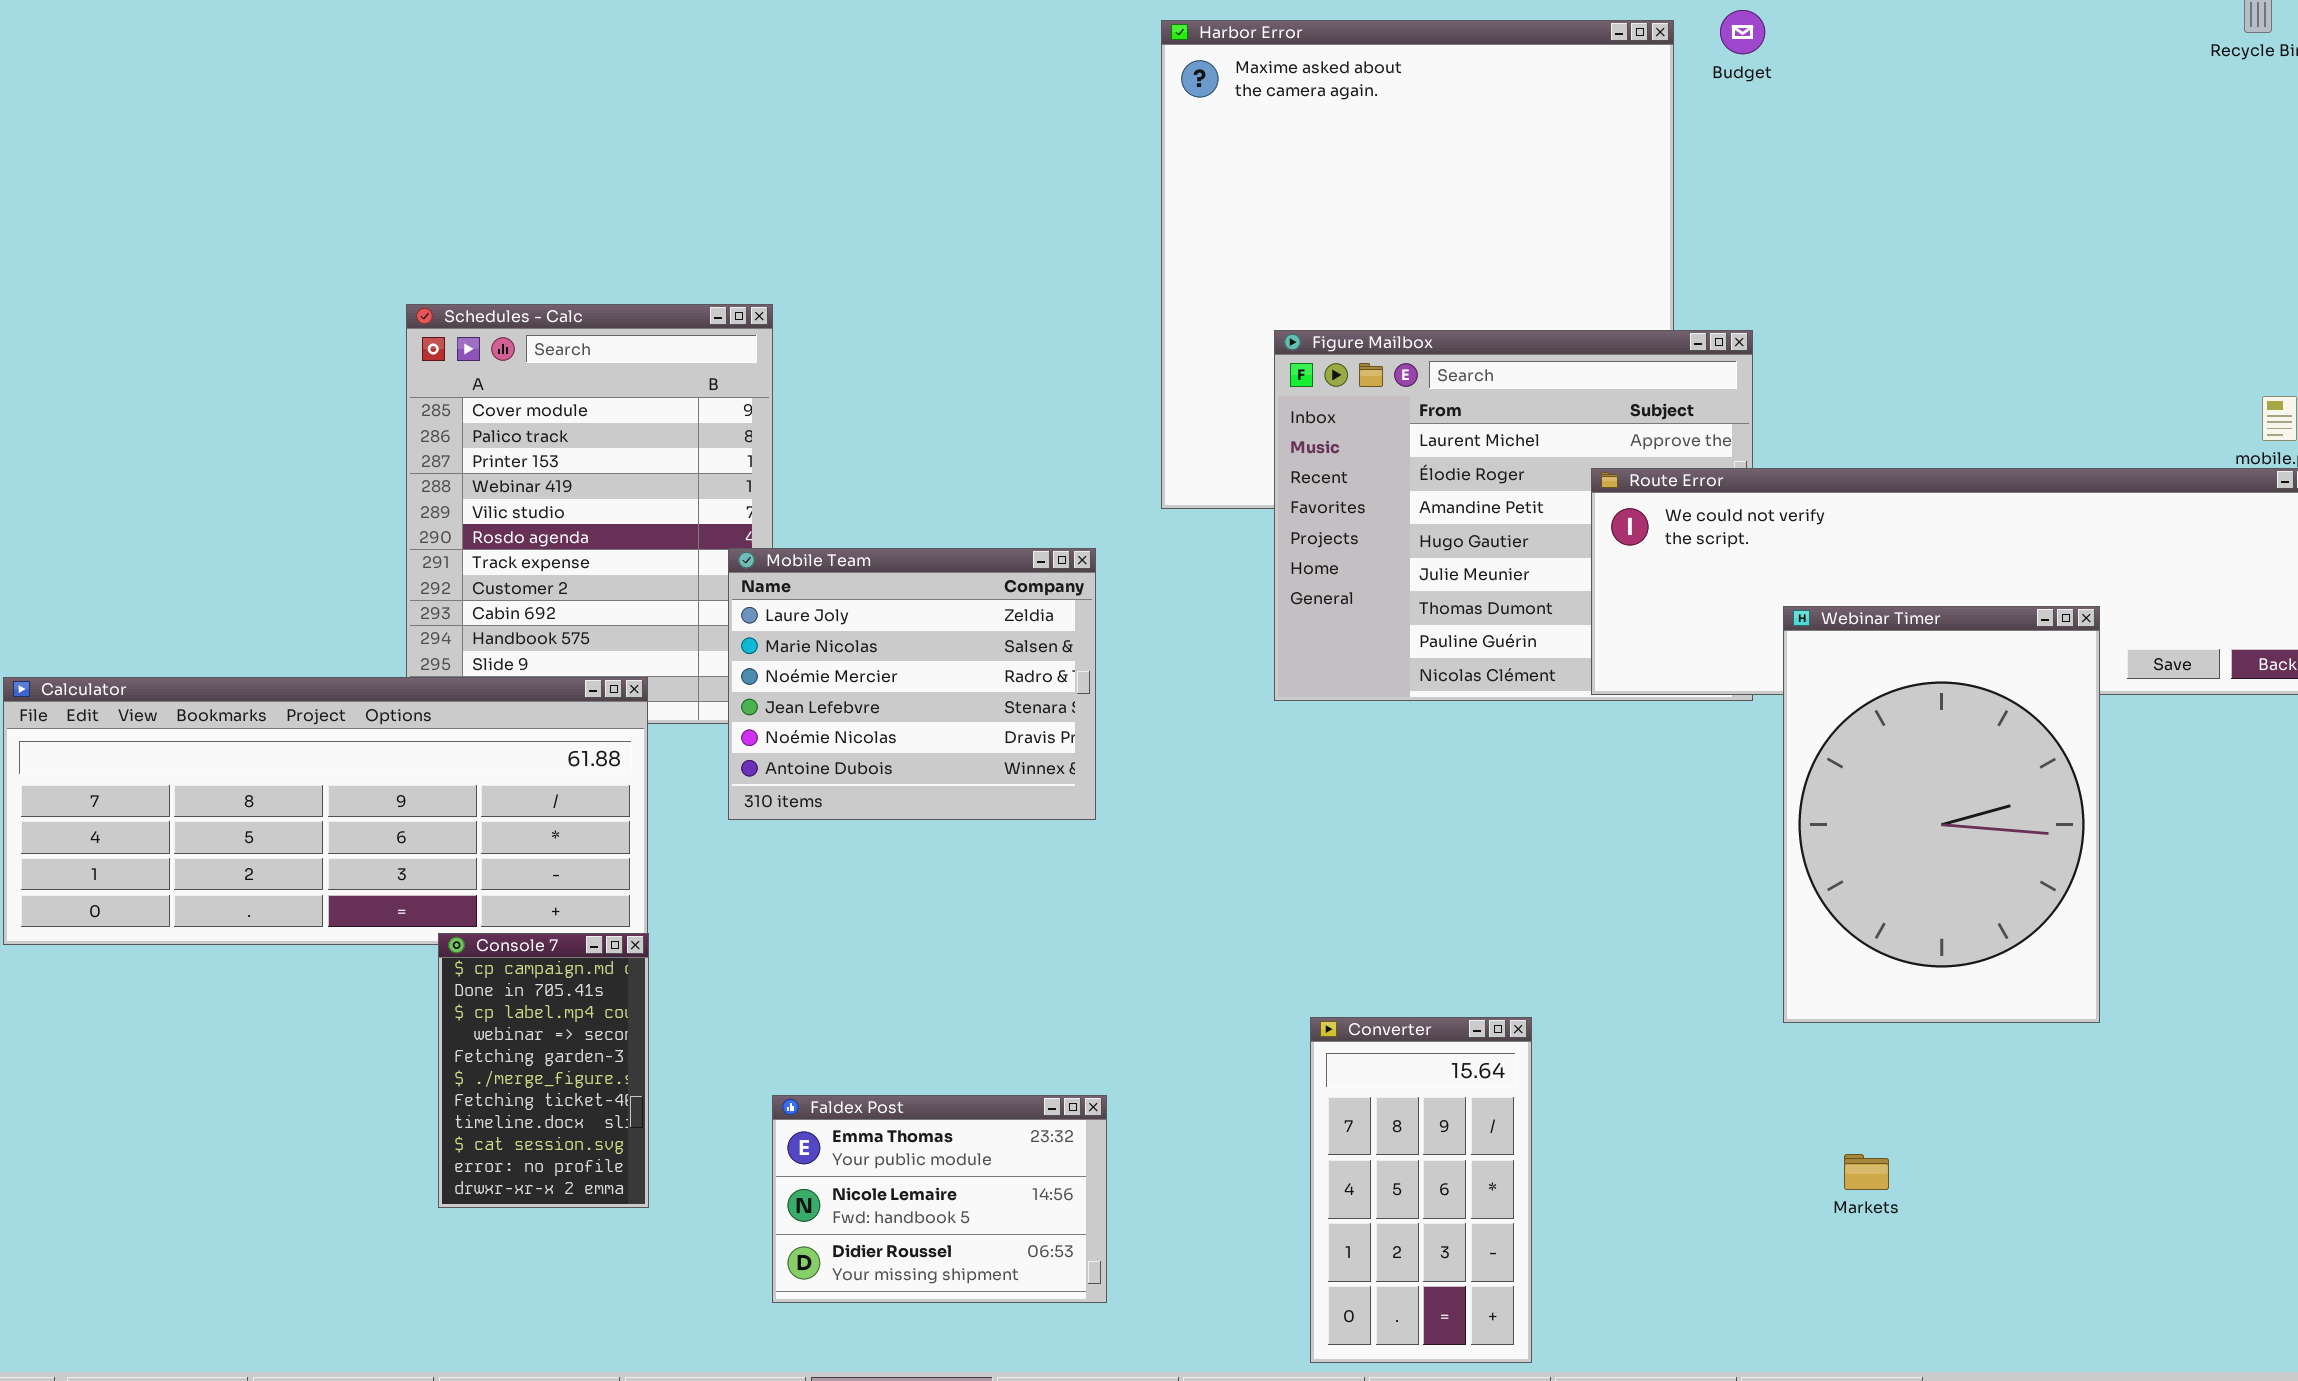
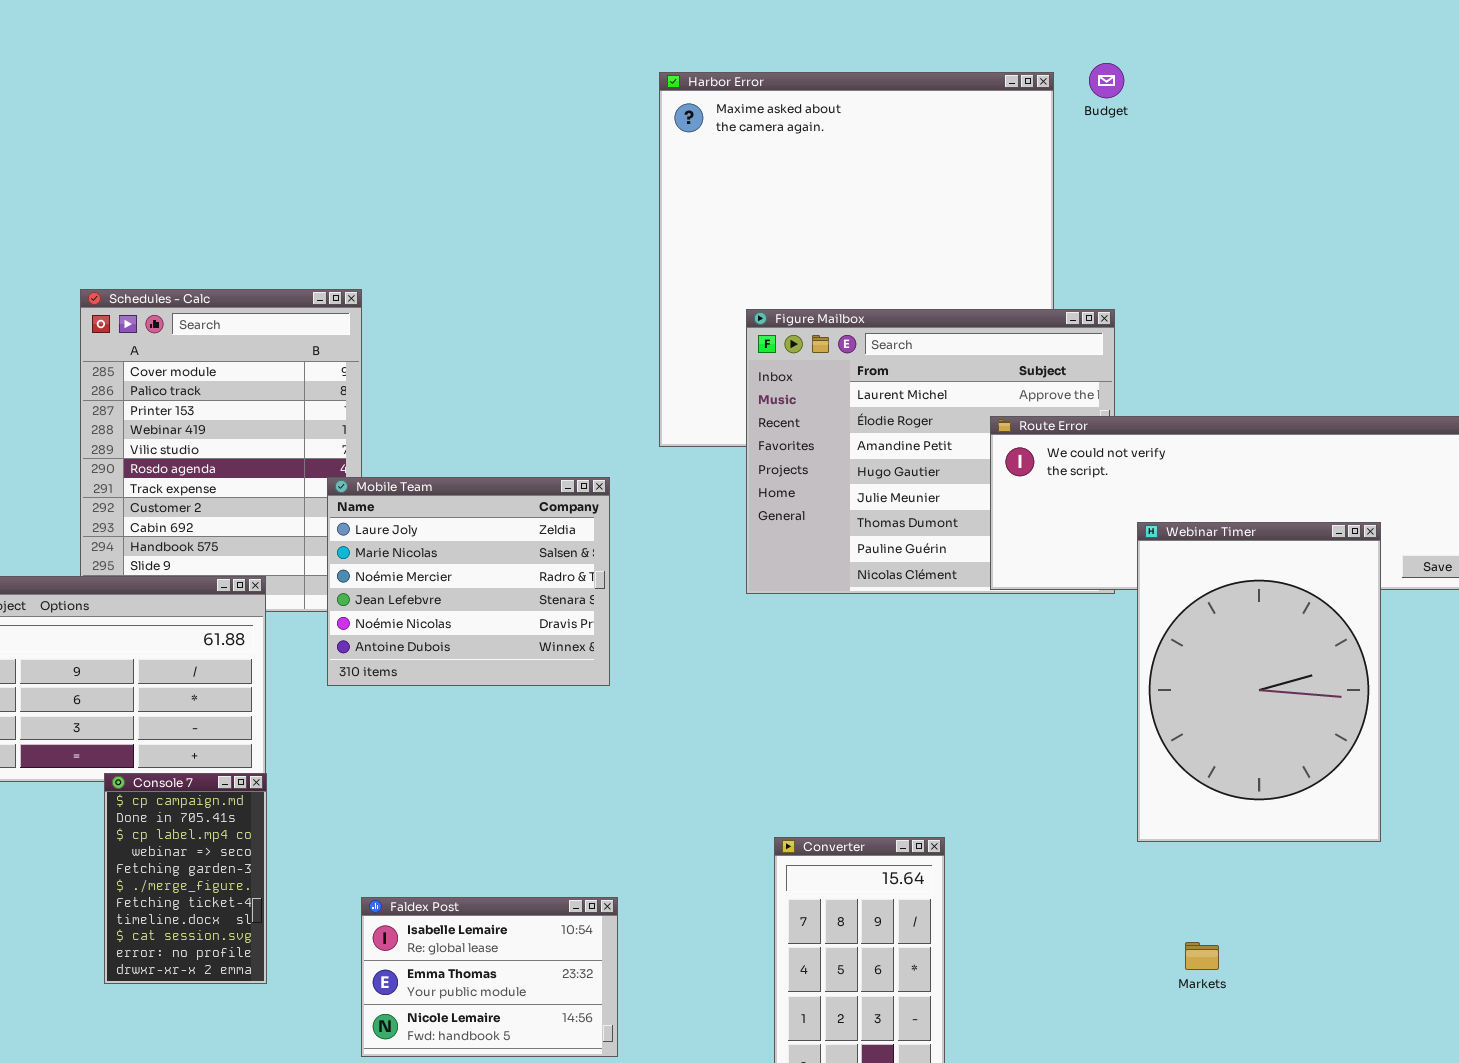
Faldex Post: [772,1095,1107,1303] -> [361,897,618,1057], scrolled up 1 row

